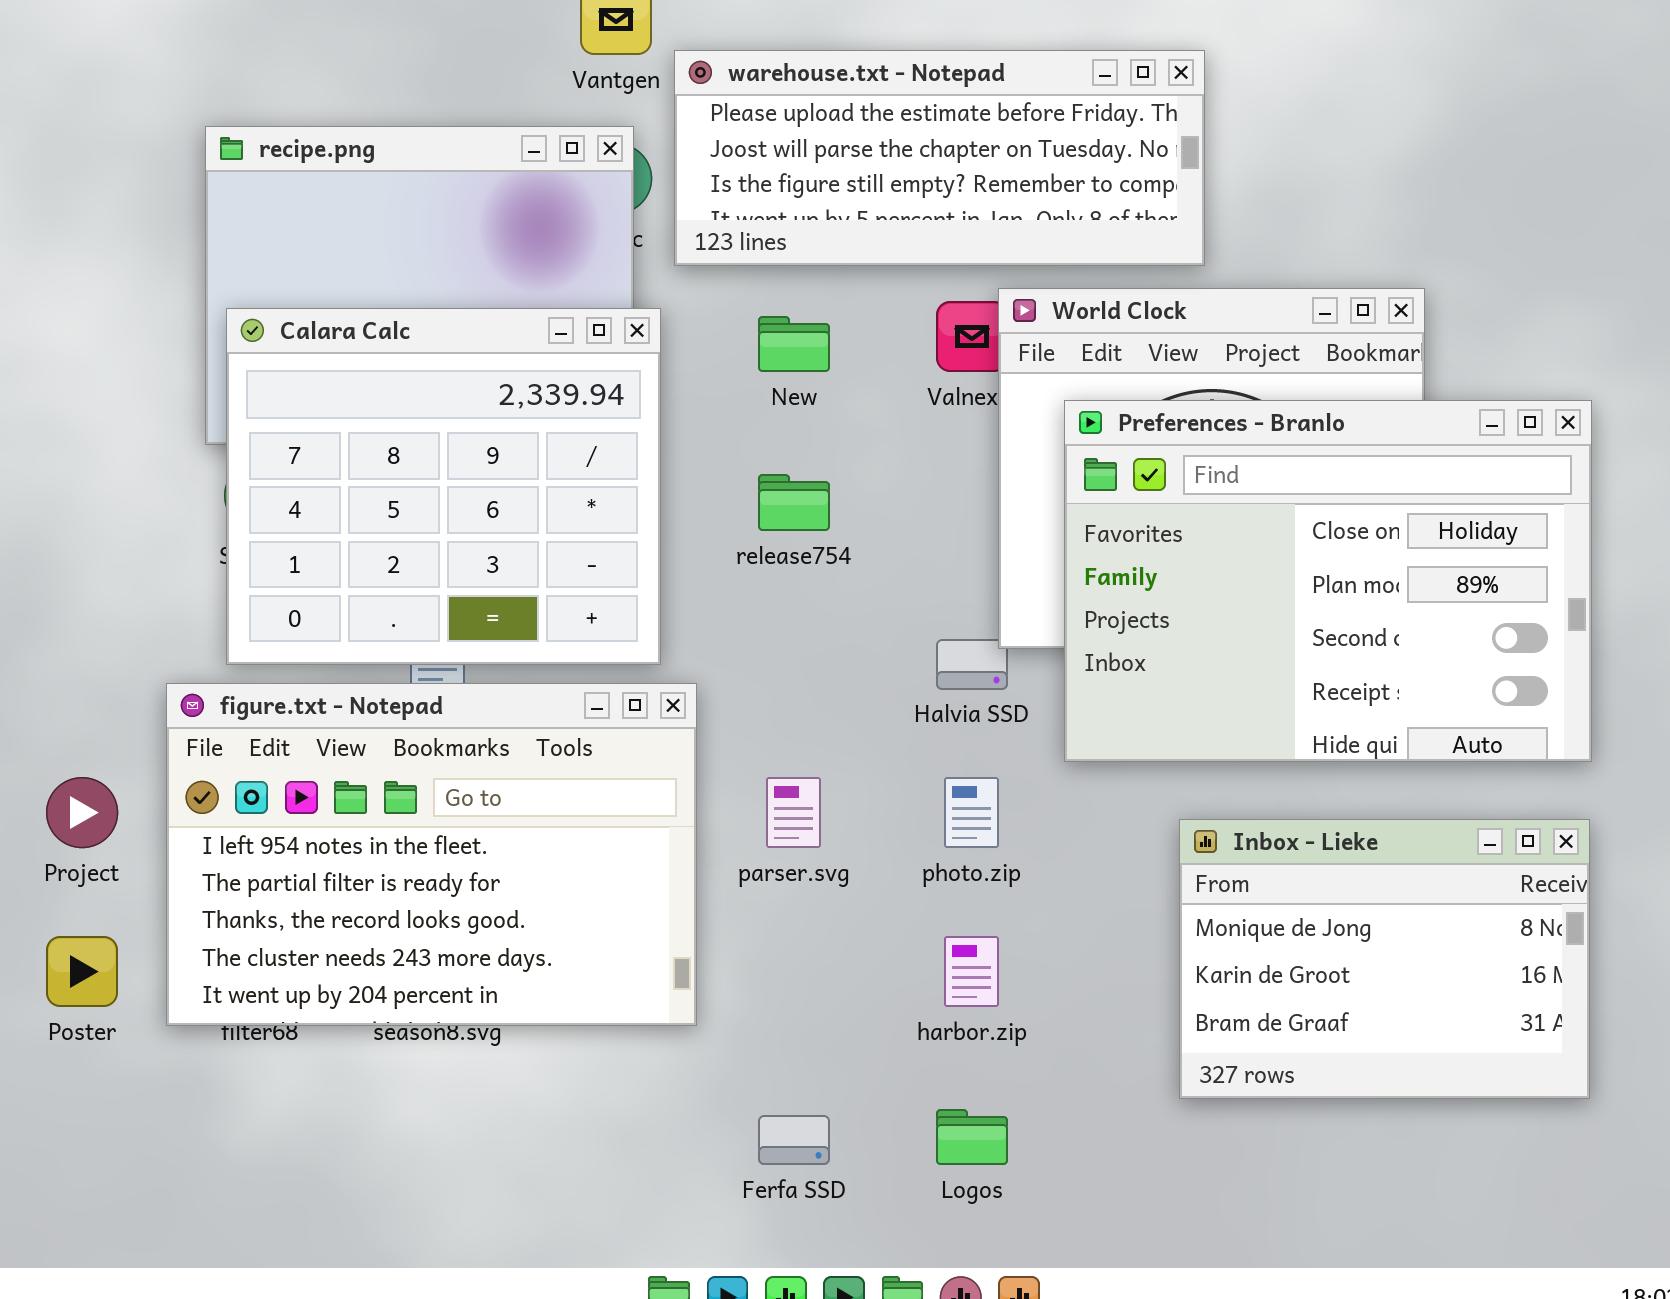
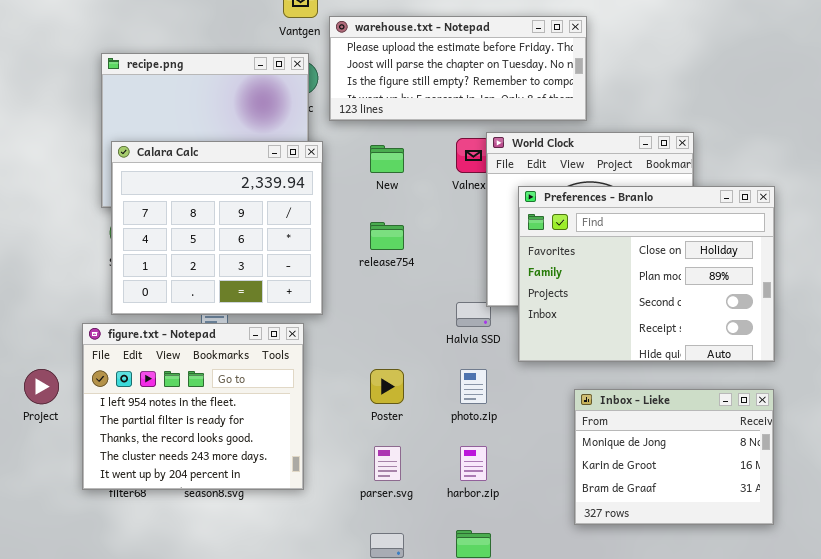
figure.txt - Notepad: [166,683,697,1026] -> [82,323,304,490], resized
parser.svg: [766,777,821,848] -> [374,446,401,481], moved
Poster: [46,936,118,1007] -> [370,369,404,404], moved

